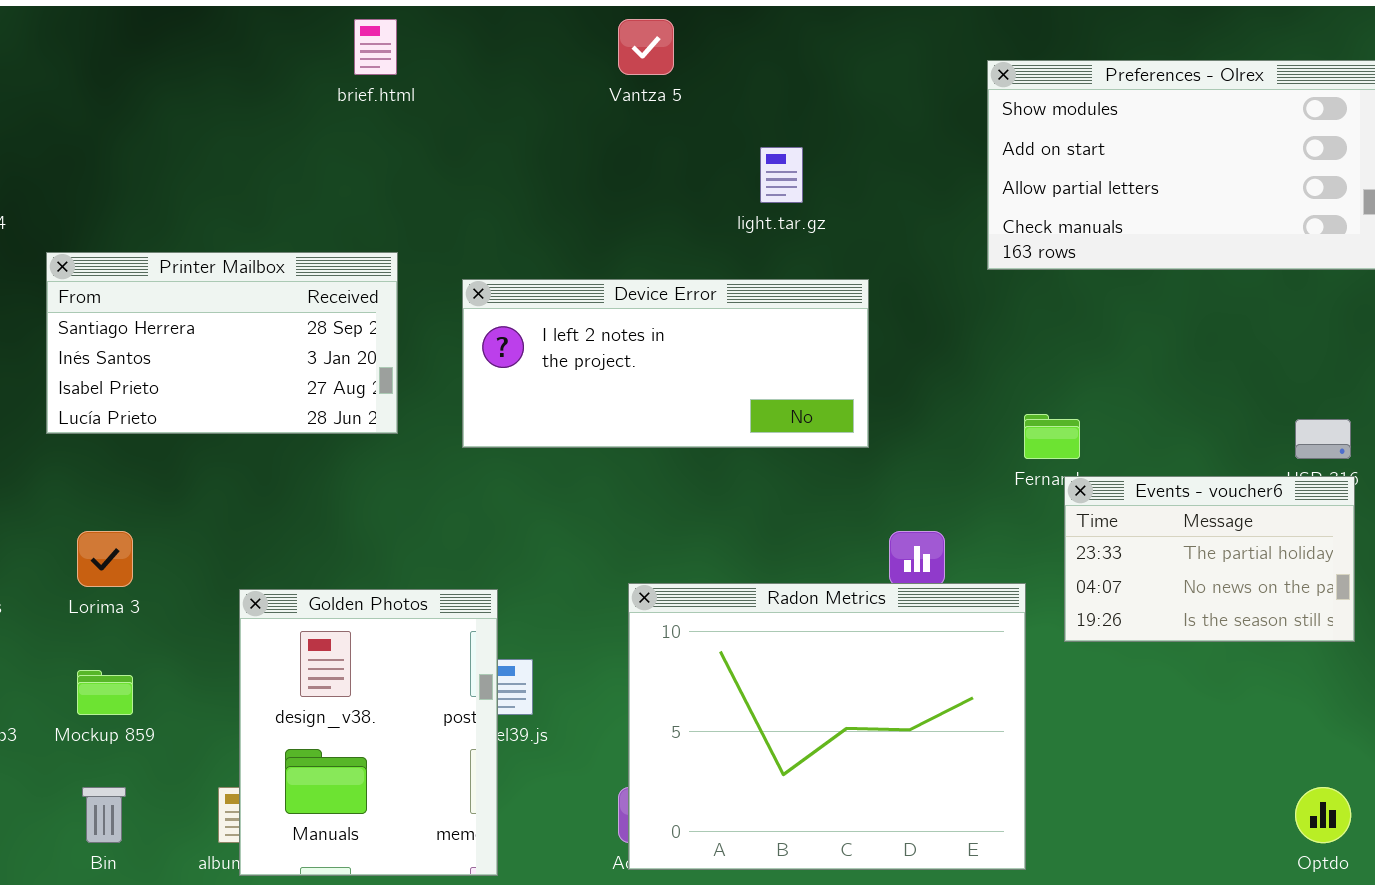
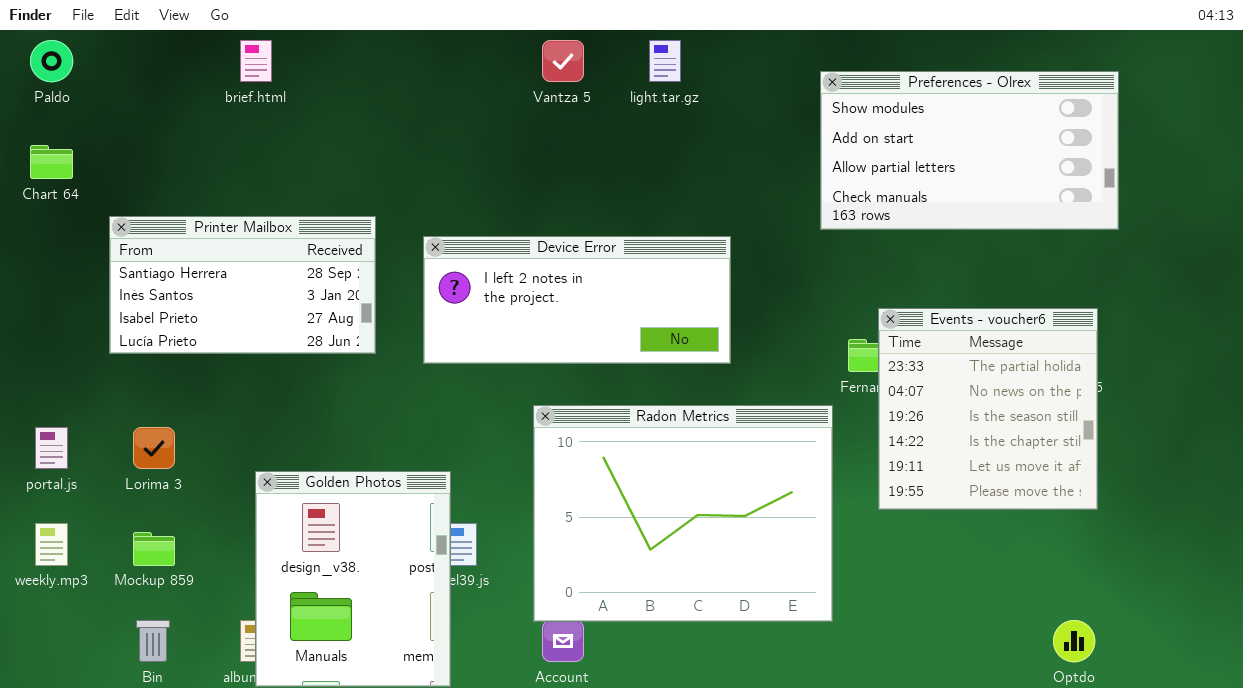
brief.html: [354,19,397,75] -> [240,40,272,82], moved
light.tar.gz: [760,147,803,203] -> [649,40,681,82], moved
Events - voucher6: [1064,476,1355,642] -> [878,308,1098,510], resized
Radon Metrics: [628,583,1026,870] -> [533,405,833,622], moved

